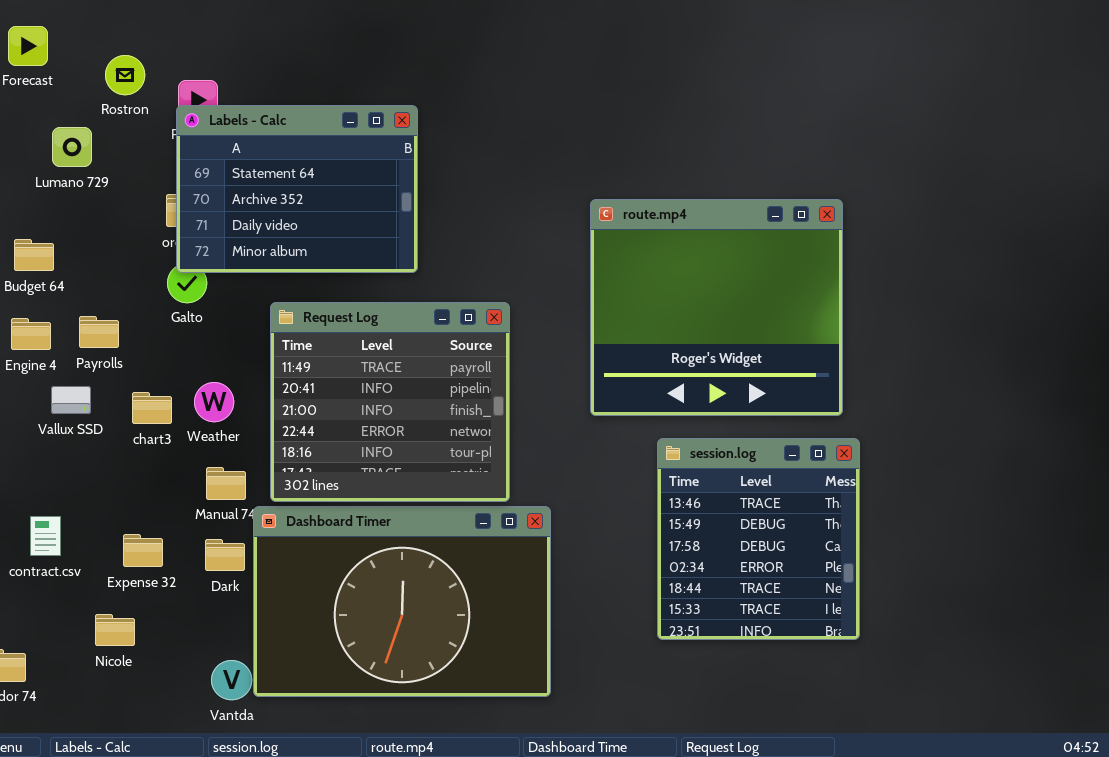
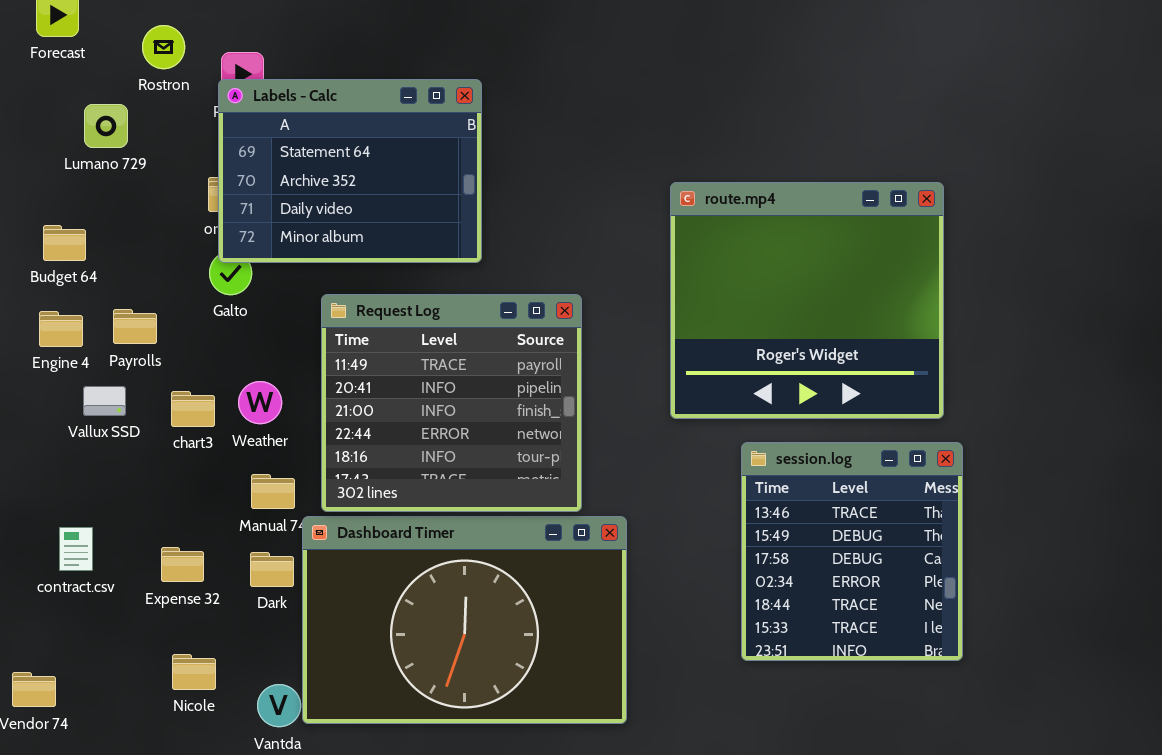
Nicole: [95,614,135,646] -> [172,654,216,690], moved

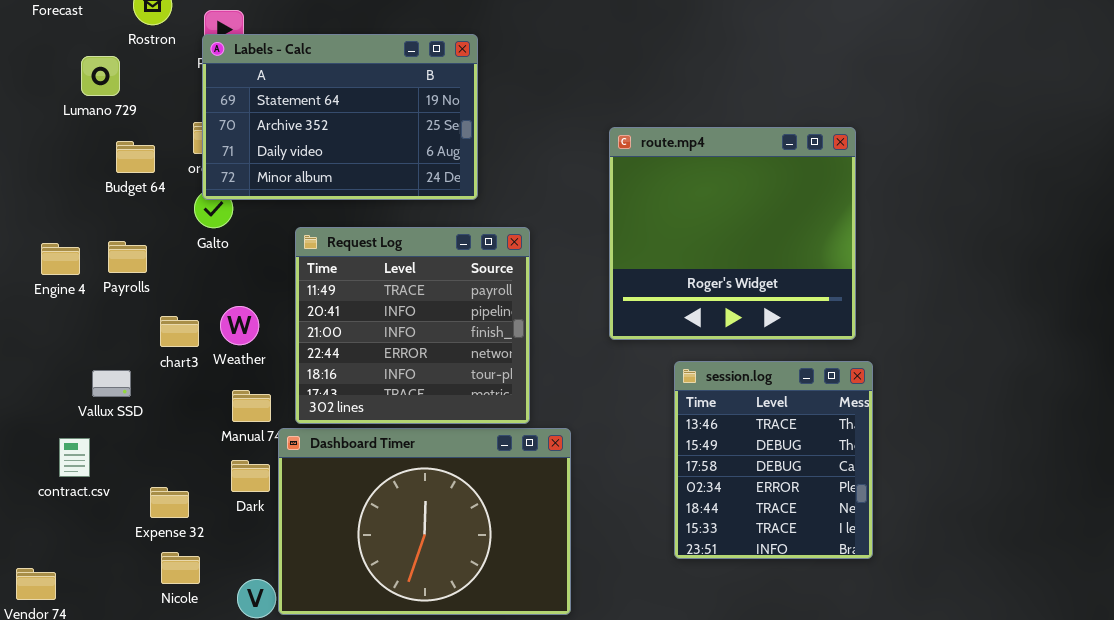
Labels - Calc: [218,79,482,263] -> [202,34,478,200], resized
Budget 64: [43,225,86,261] -> [116,141,155,173], moved
Vallux SSD: [83,386,126,416] -> [92,370,131,397], moved
Expense 32: [161,547,204,582] -> [150,487,189,518], moved

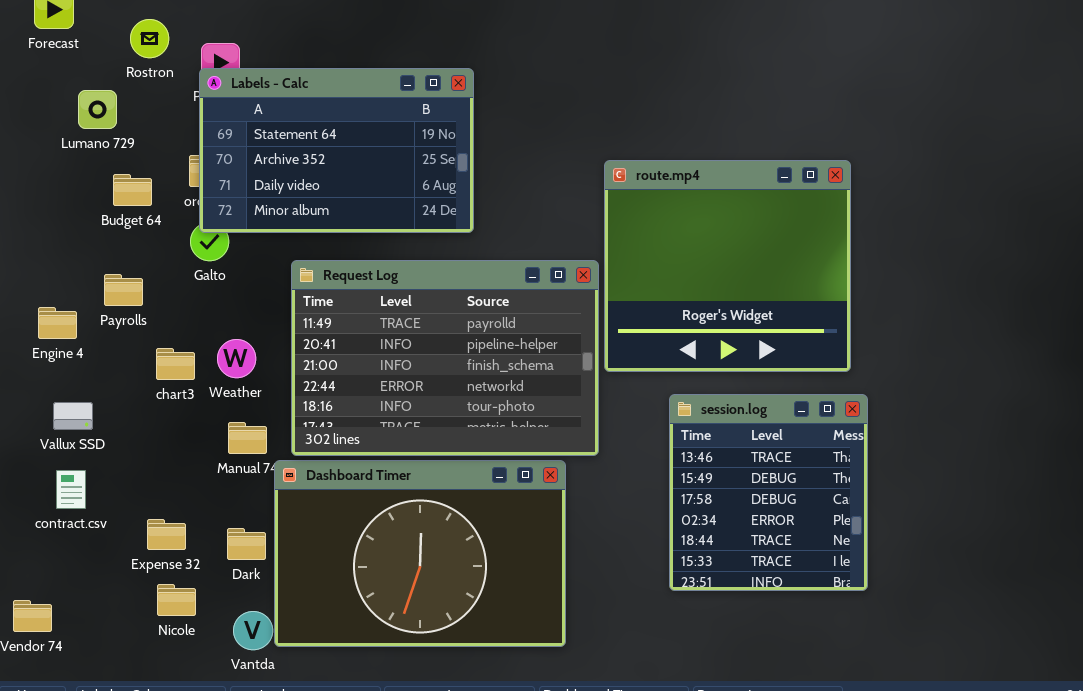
Request Log: [295,227,530,424] -> [291,260,599,456], resized
Engine 4: [41,243,80,275] -> [38,307,77,339], moved
Vallux SSD: [92,370,131,397] -> [53,402,93,430], moved
Dark: [231,460,270,492] -> [227,528,266,560], moved

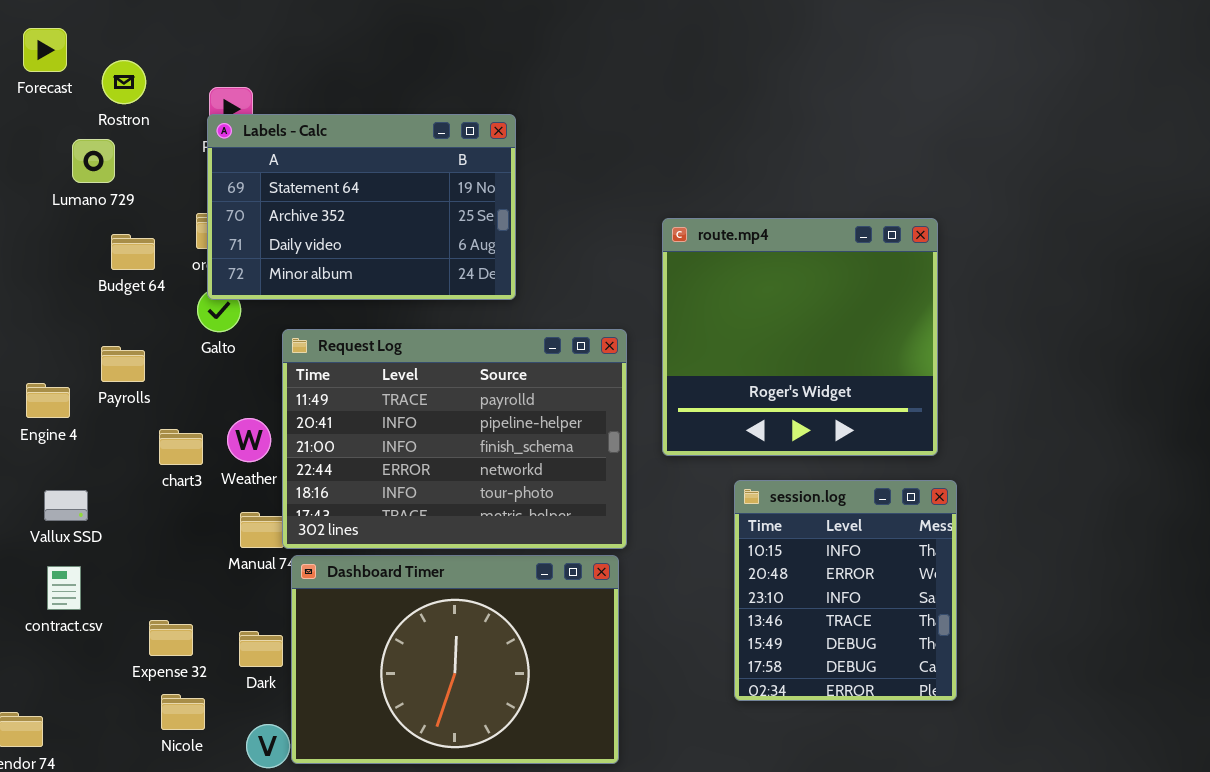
Rostron: [130,19,169,58] -> [102,60,146,104], moved
Request Log: [291,260,599,456] -> [282,329,627,549], moved
session.log: [669,394,868,591] -> [734,480,957,701], scrolled up 3 rows

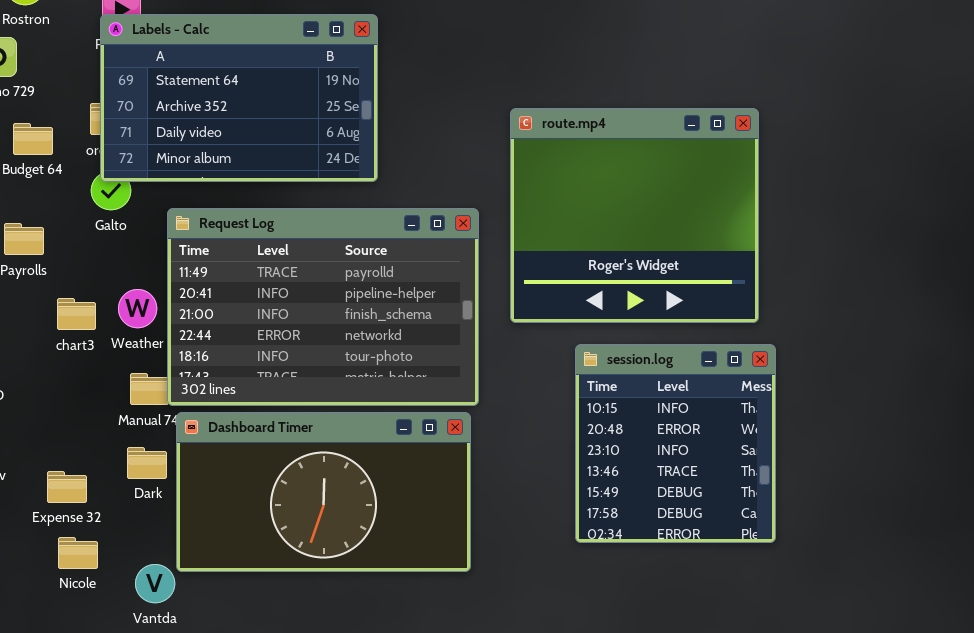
Dashboard Timer: [291,555,619,764] -> [176,412,471,572], resized
Dark: [239,631,283,667] -> [127,447,167,479], moved

